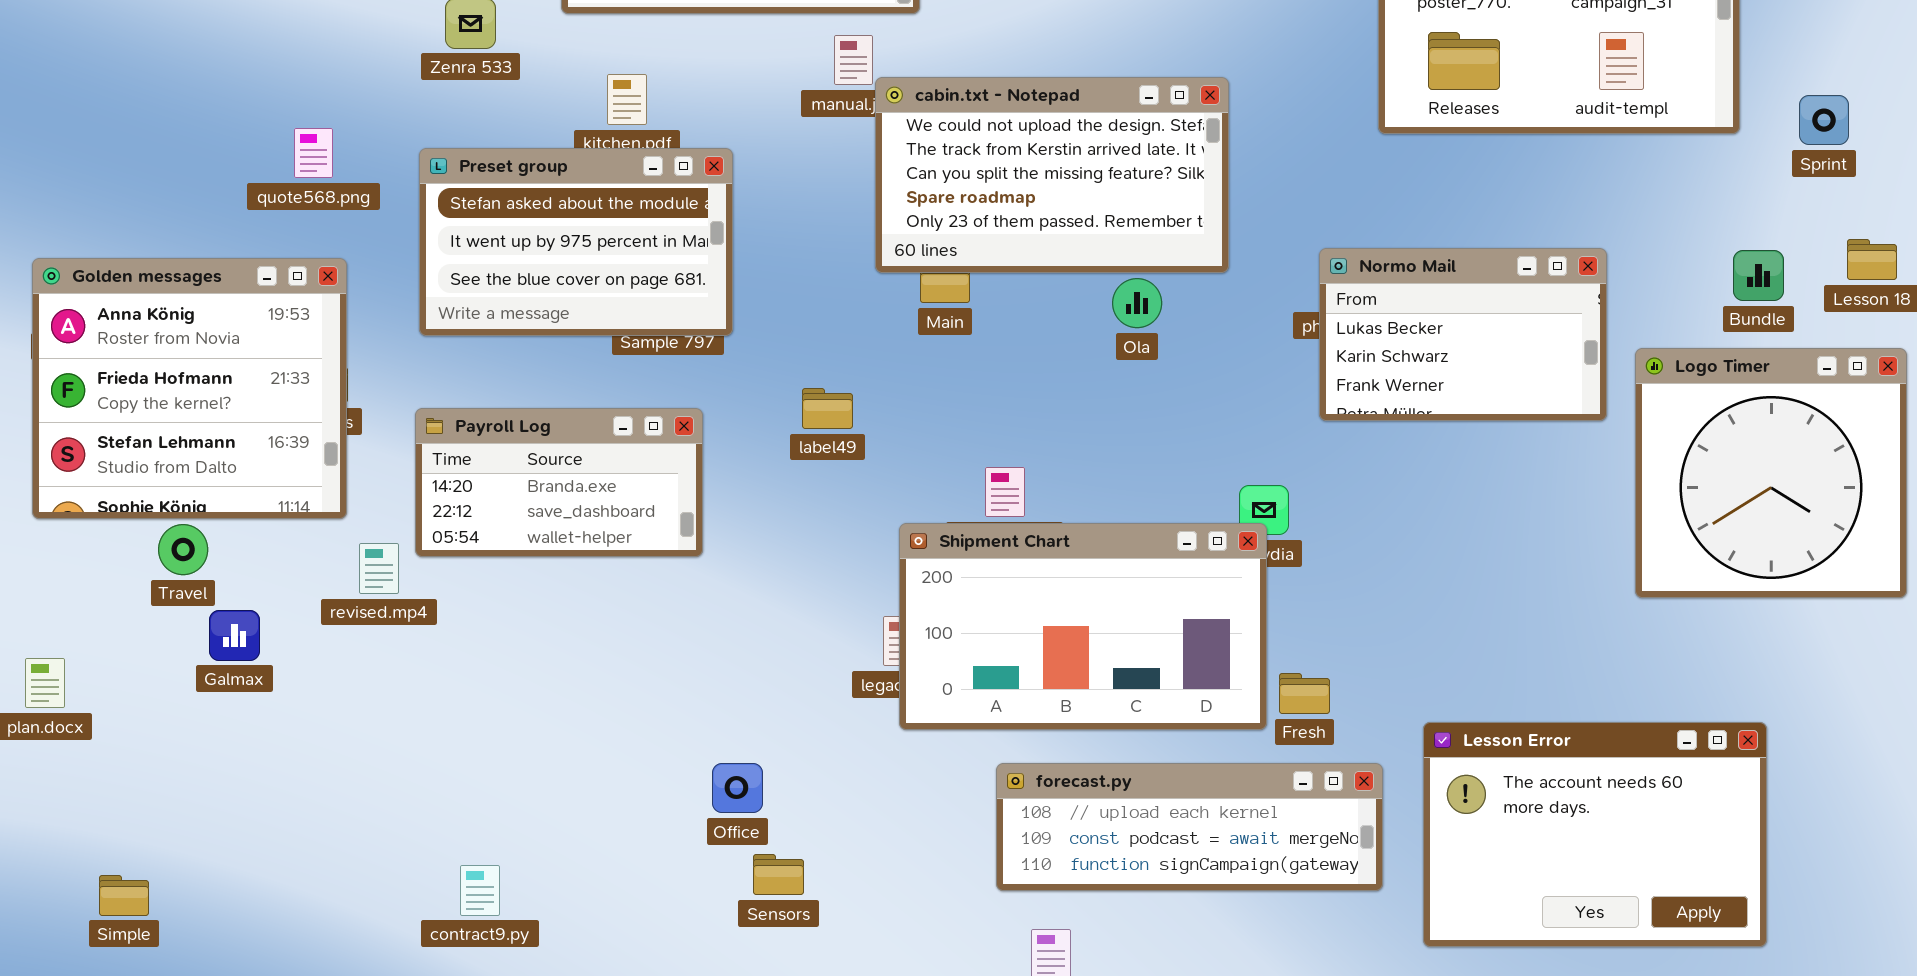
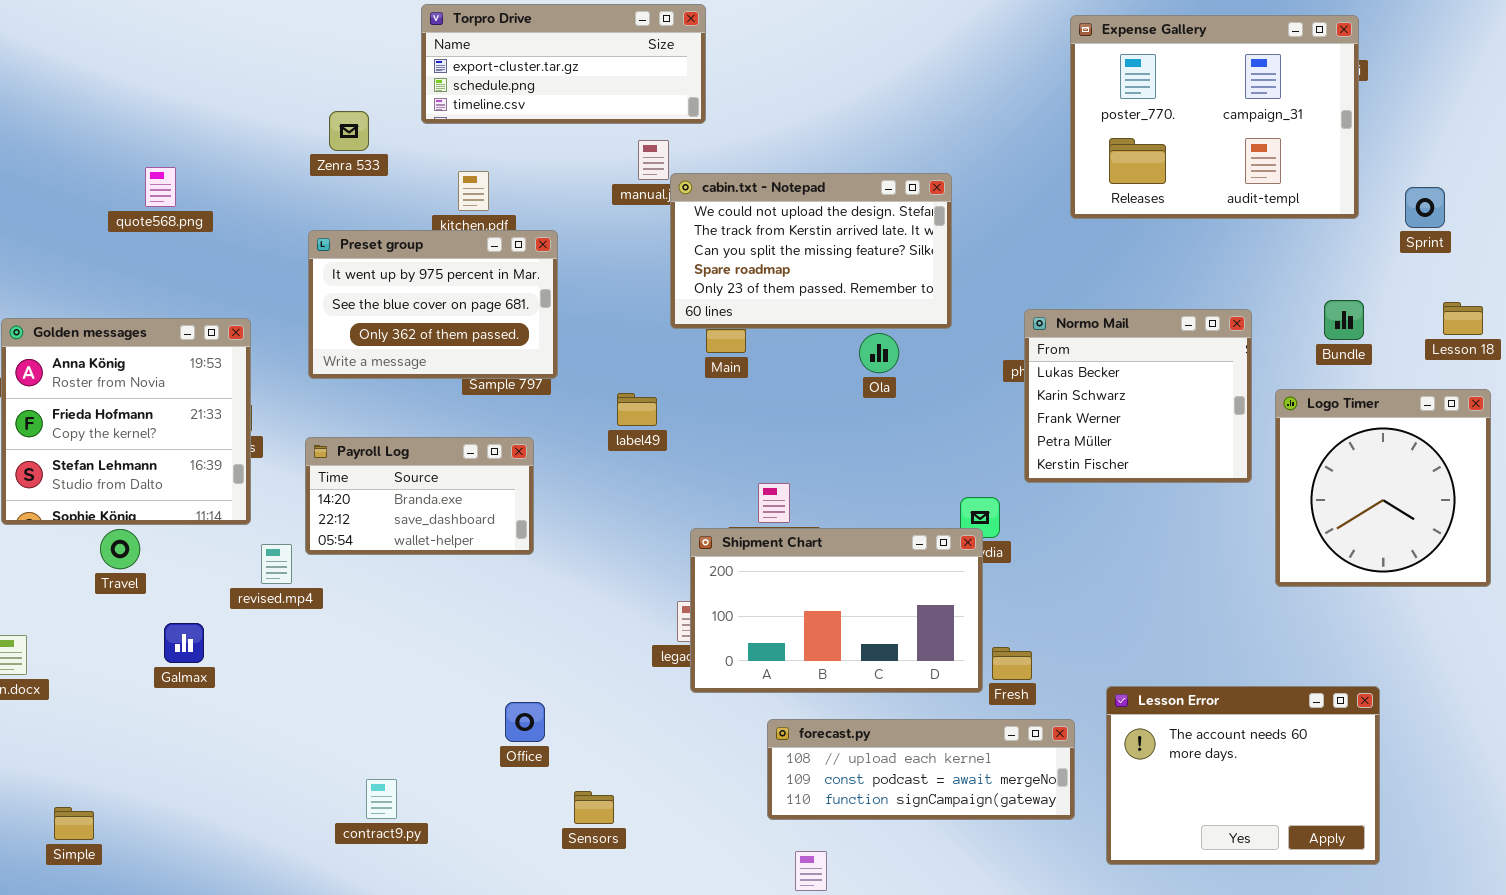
quote568.png: [294,128,333,178] -> [145,167,176,207], moved
Preset group: [419,148,733,336] -> [308,230,558,379], scrolled down 1 row
Normo Mail: [1319,248,1607,421] -> [1024,309,1252,483], resized
Bundle: [1733,250,1784,301] -> [1324,300,1364,340], moved
label49: [802,388,853,429] -> [617,393,657,426], moved
Galmax: [209,610,260,661] -> [164,623,204,663], moved
Office: [712,763,763,813] -> [505,702,545,742], moved
contract9.py: [460,865,500,916] -> [366,779,397,819], moved

